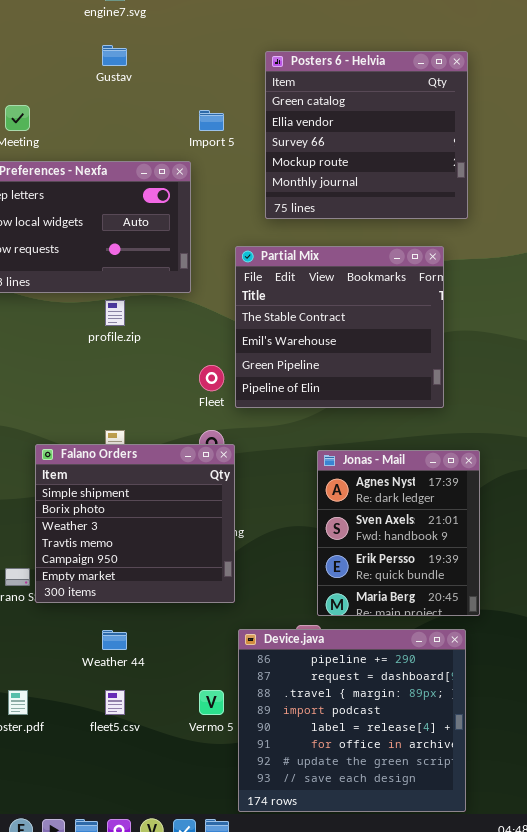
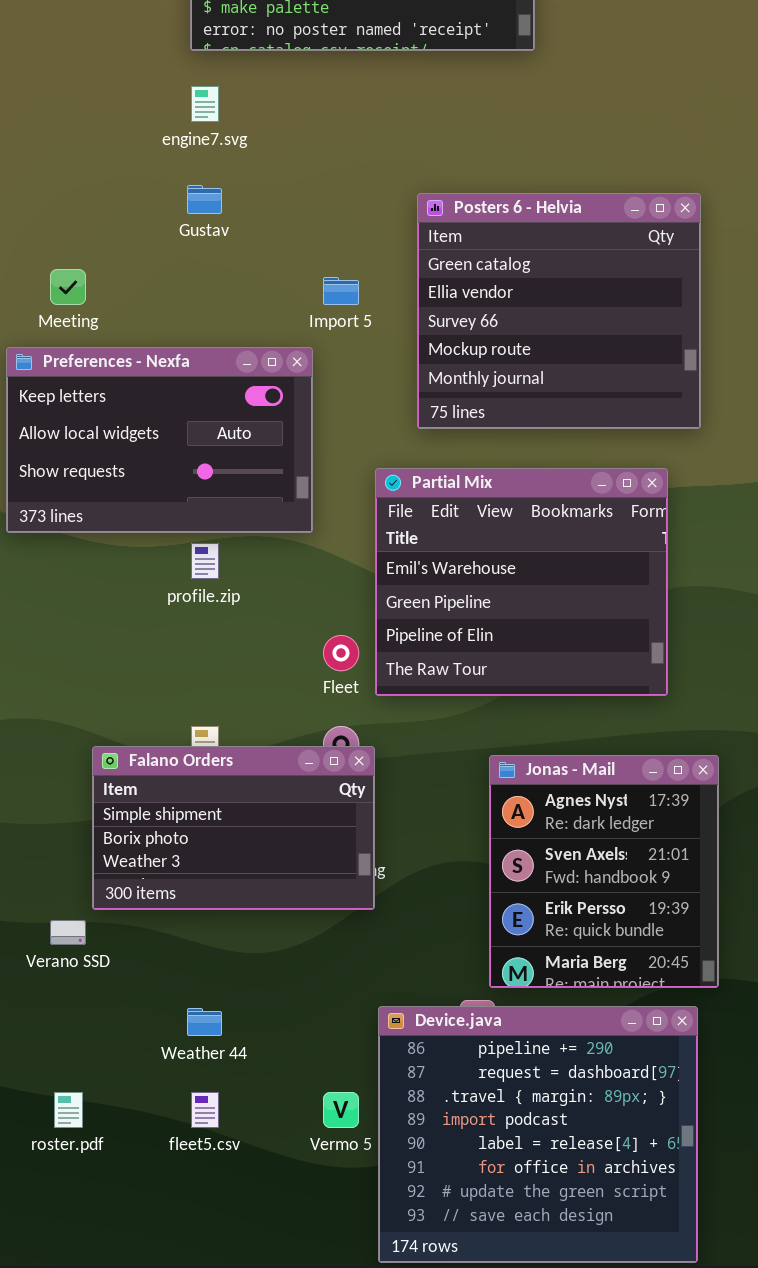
Partial Mix: [235,246,444,408] -> [375,468,668,696], scrolled down 1 row
Falano Orders: [35,444,235,603] -> [92,746,375,910], resized

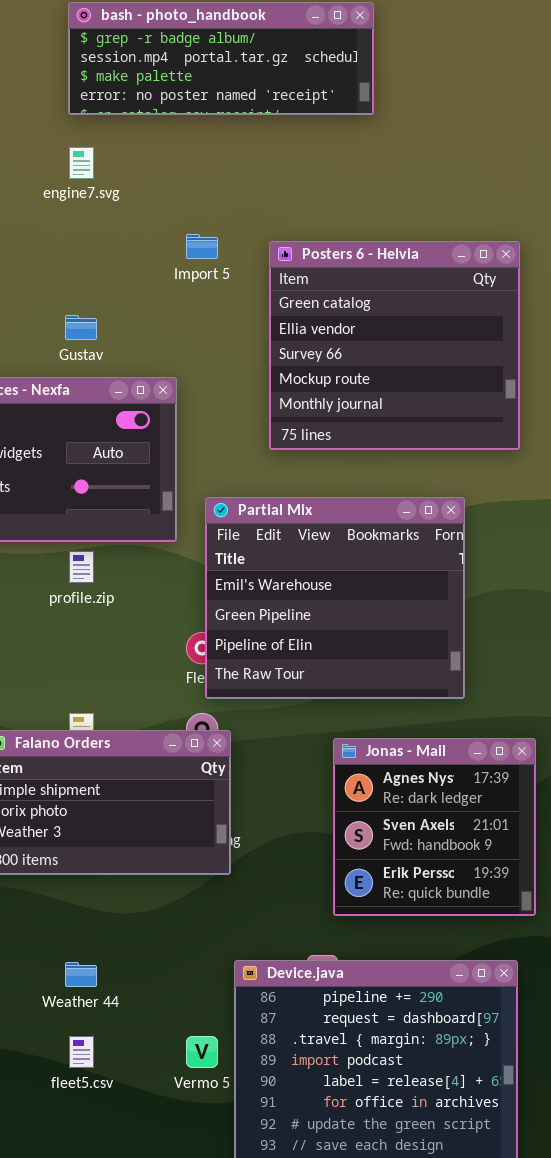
Gustav: [187,185,222,214] -> [65,315,97,340], moved
Import 5: [323,277,359,305] -> [186,234,218,259], moved
Partial Mix: [375,468,668,696] -> [205,497,465,699], moved
Jonas - Mail: [489,755,719,988] -> [333,738,536,916], resized

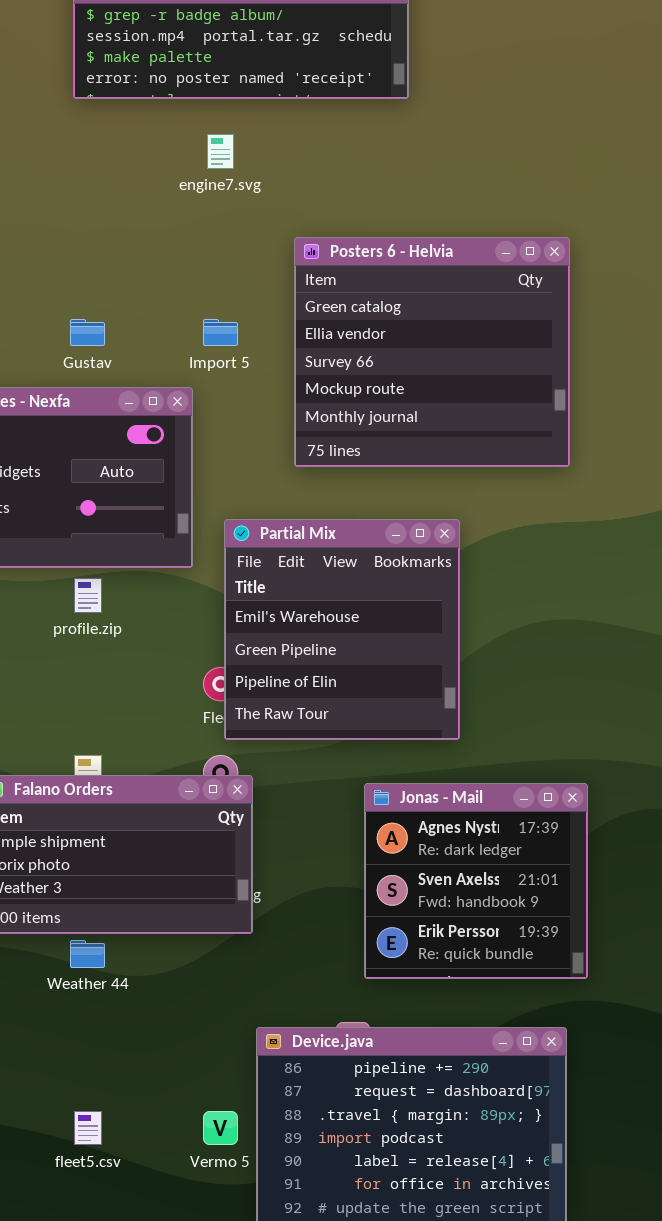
engine7.svg: [69,147,94,179] -> [207,134,234,169], moved
Import 5: [186,234,218,259] -> [203,319,238,346], moved
Partial Mix: [205,497,465,699] -> [224,519,460,740], resized
Weather 44: [65,962,97,987] -> [70,940,105,968], moved

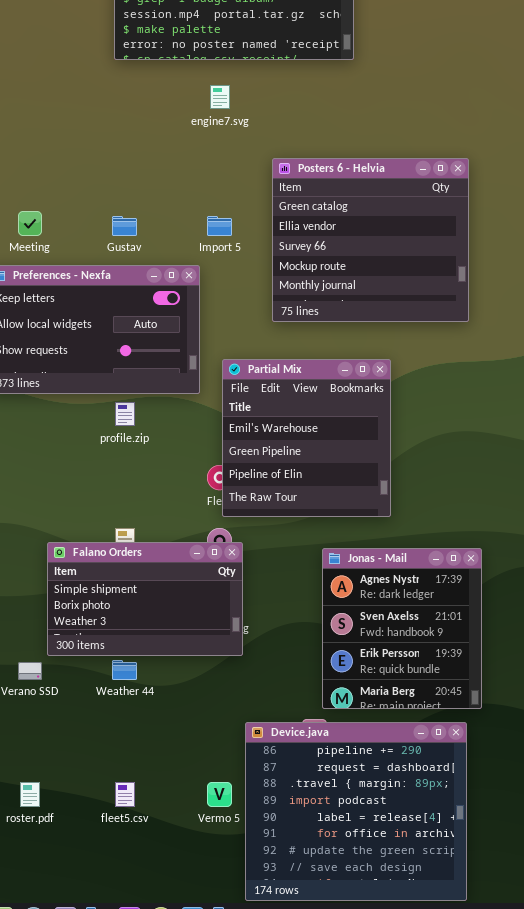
Jonas - Mail: [364,783,588,979] -> [322,548,482,709], resized

